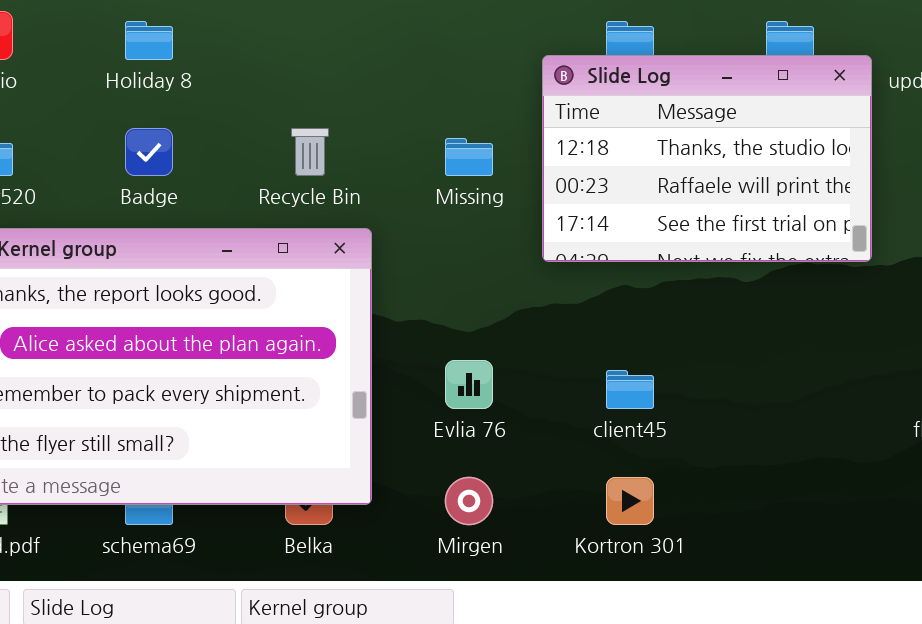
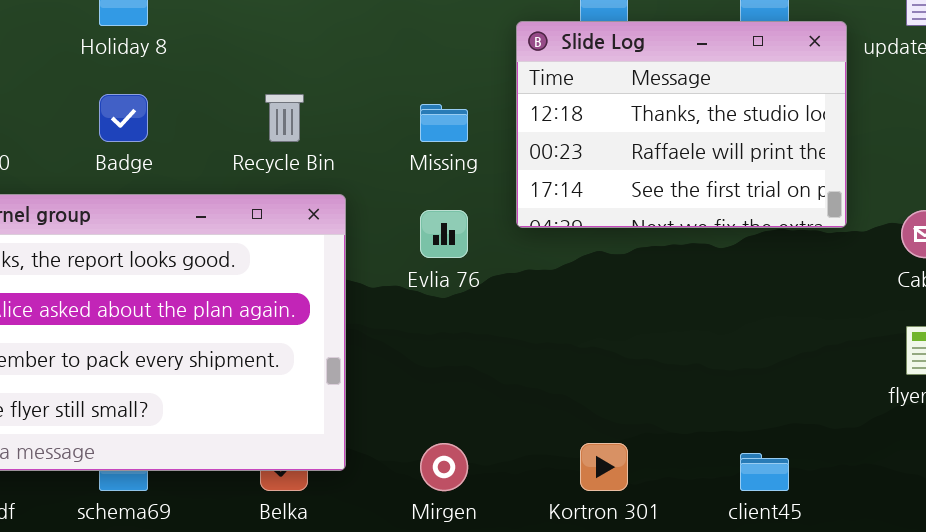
Evlia 76: [445,360,493,409] -> [420,210,468,258], moved
client45: [606,370,654,409] -> [740,453,789,491], moved

